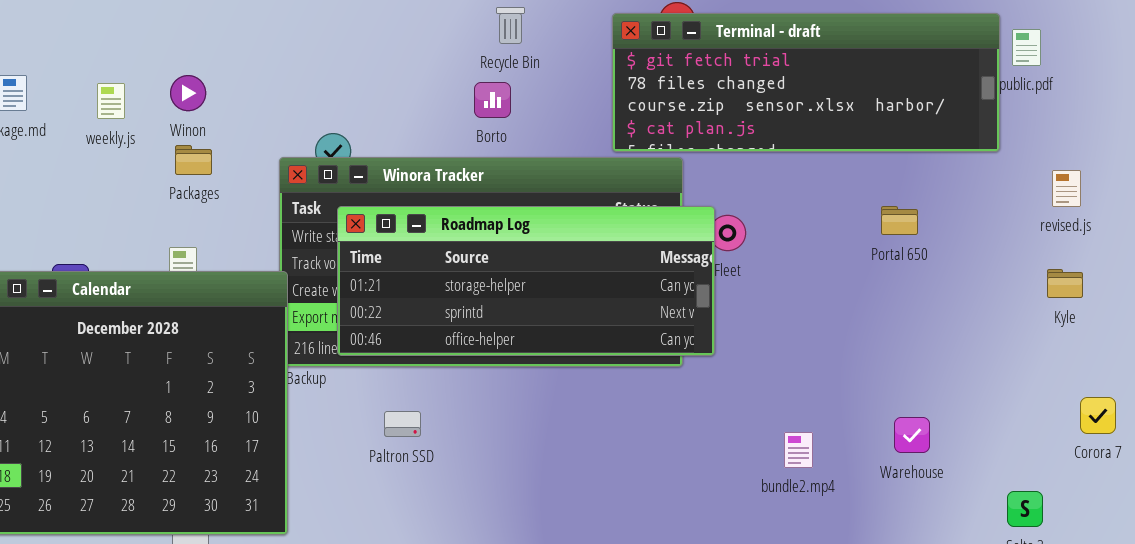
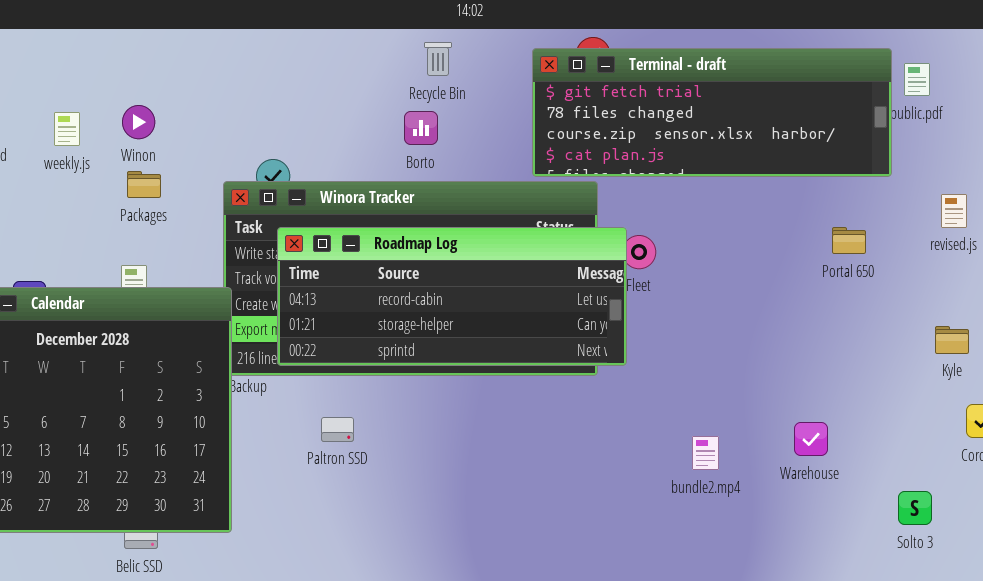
Roadmap Log: [337,206,715,356] -> [277,227,627,366], scrolled up 1 row
Portal 650: [881,206,918,235] -> [832,227,866,254], moved
Kyle: [1047,269,1083,298] -> [935,326,969,354], moved

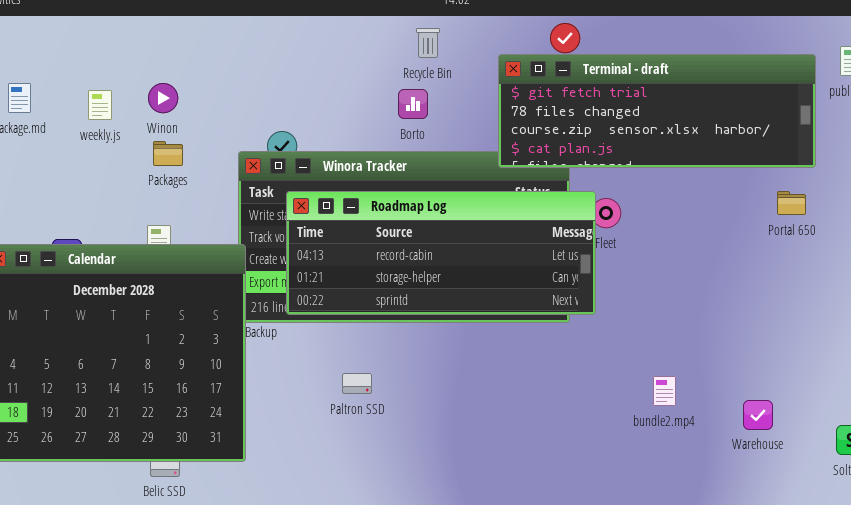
Terminal - draft: [532,48,892,177] -> [498,54,816,168], moved
Paltron SSD: [321,417,354,442] -> [342,373,372,394], moved
Warehouse: [794,422,828,456] -> [743,400,773,430], moved

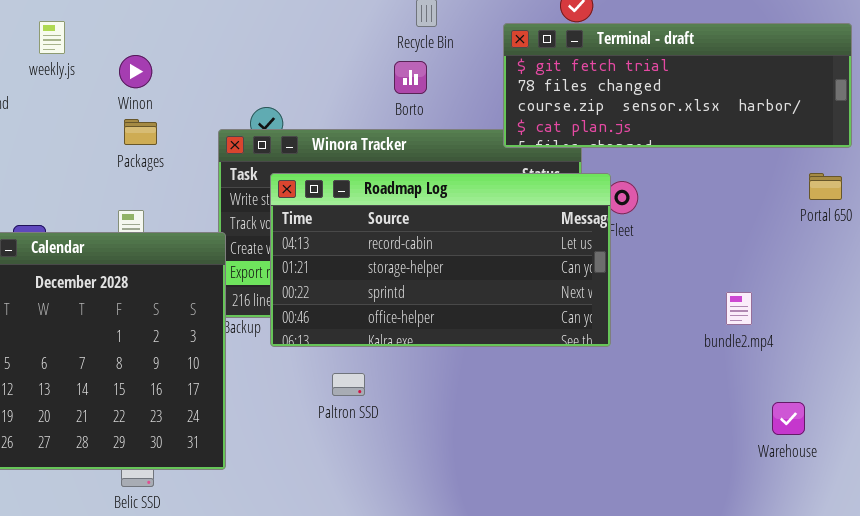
weekly.js: [88,90,112,120] -> [39,21,65,54], moved
Roadmap Log: [286,191,596,315] -> [270,173,611,347], resized
bundle2.mp4: [653,376,676,406] -> [726,292,752,325], moved

